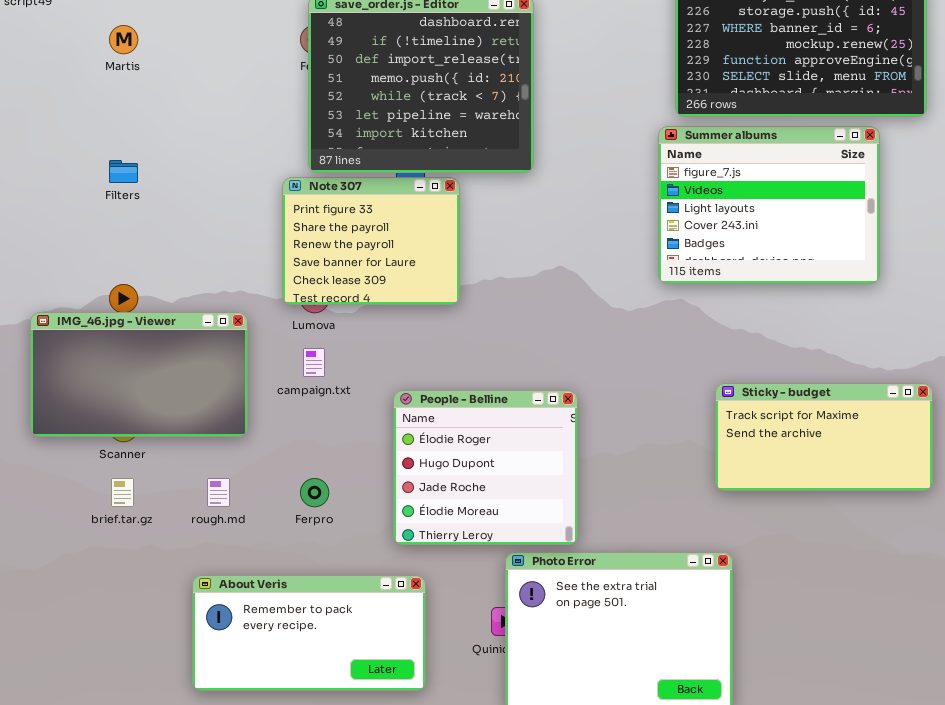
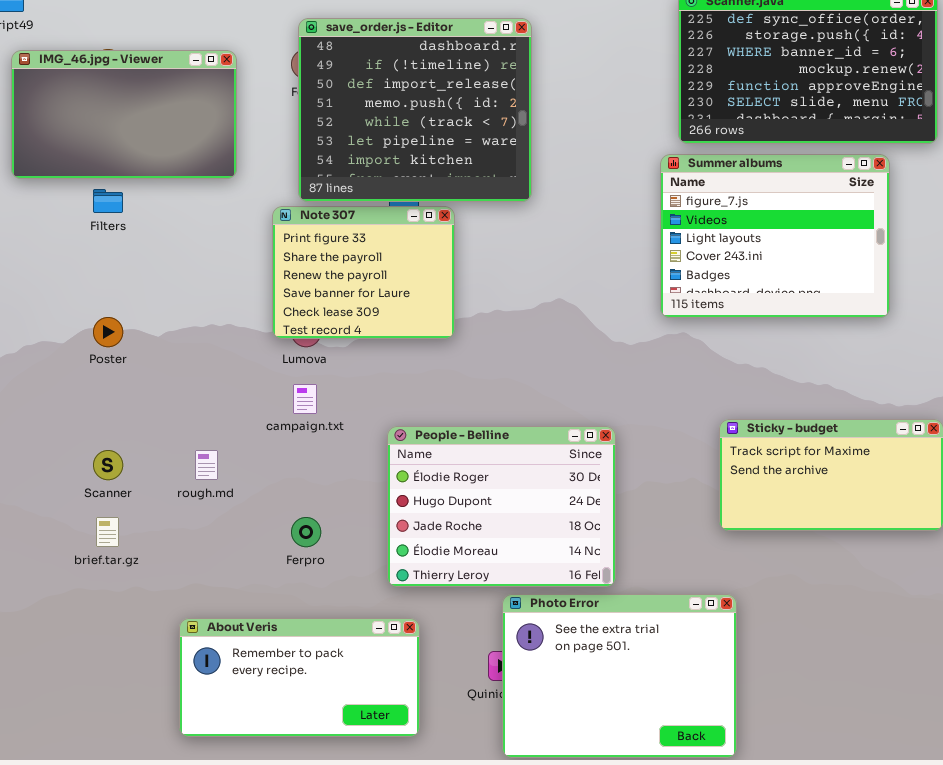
IMG_46.jpg - Viewer: [30,312,248,437] -> [11,50,237,179], moved
People - Belline: [393,390,578,545] -> [387,426,616,587], resized
rough.md: [207,478,230,507] -> [195,450,218,480], moved

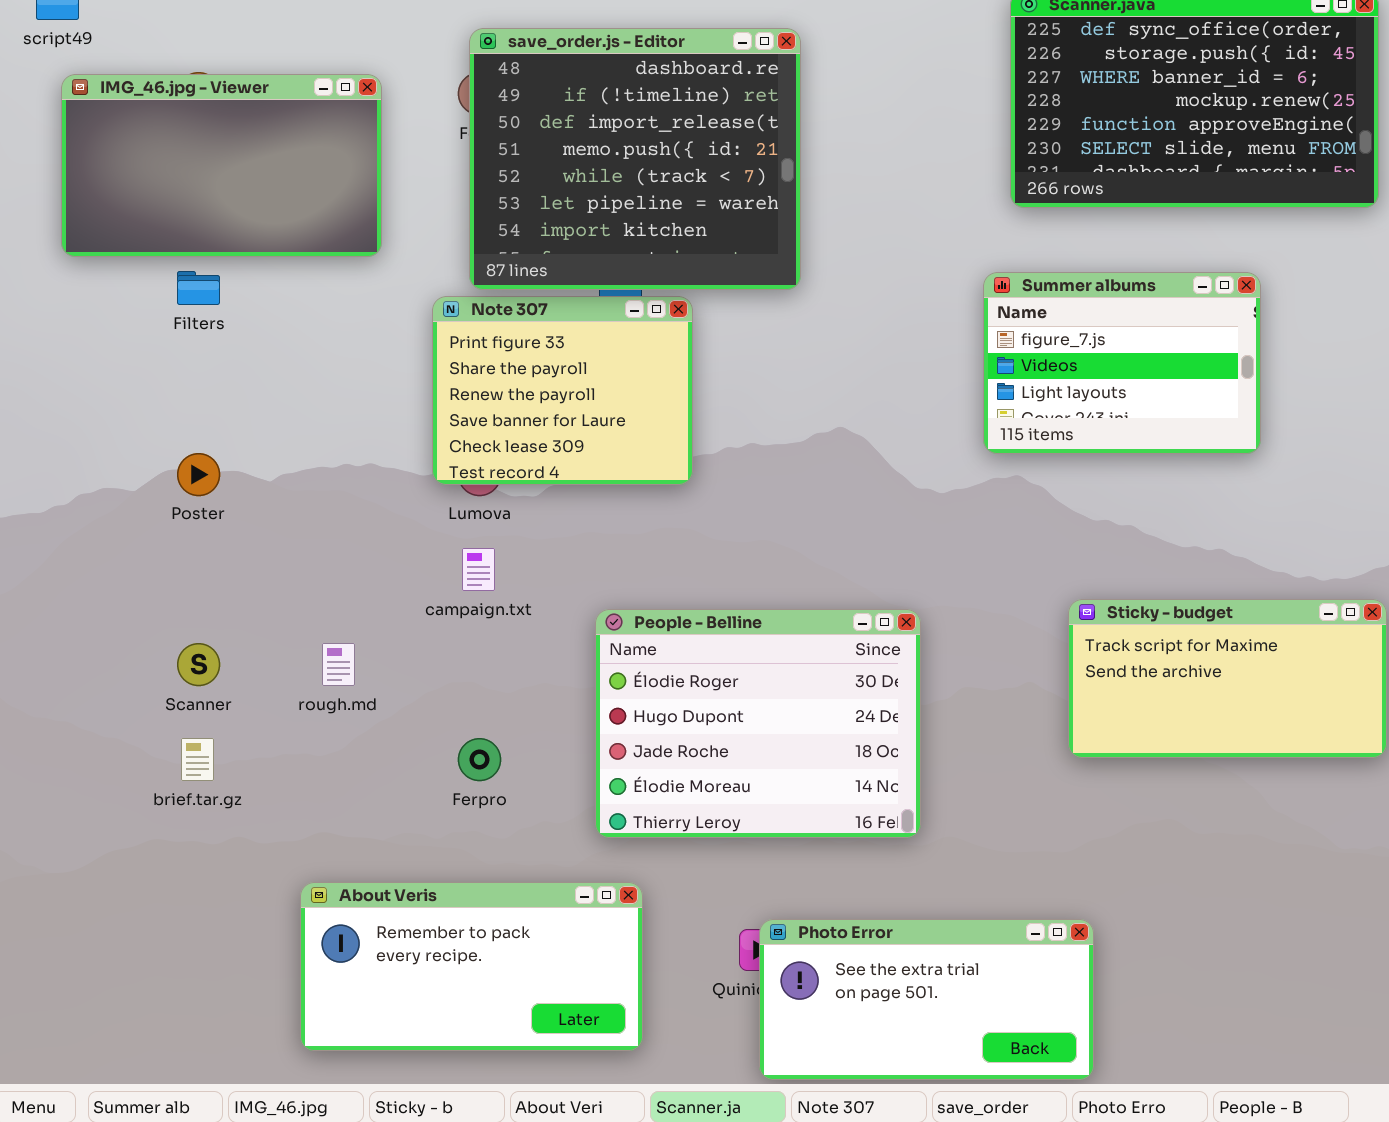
Summer albums: [660,154,890,318] -> [983,272,1261,454], resized
Photo Error: [502,594,737,758] -> [759,919,1094,1080], resized

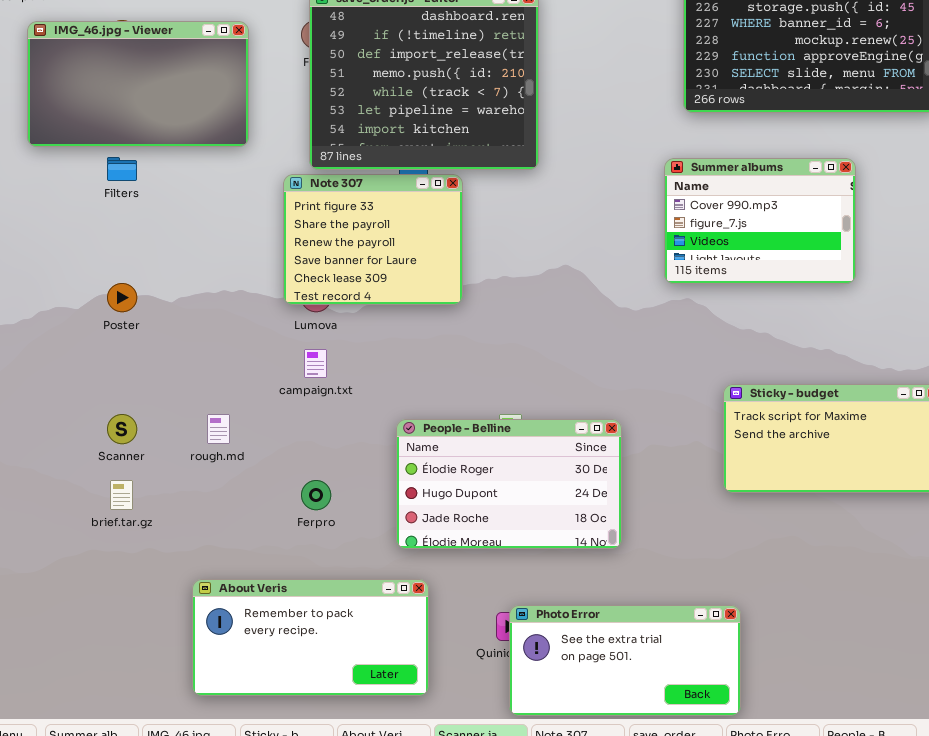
Summer albums: [983,272,1261,454] -> [664,158,856,284], scrolled up 1 row
People - Belline: [595,609,921,838] -> [396,419,622,549], resized

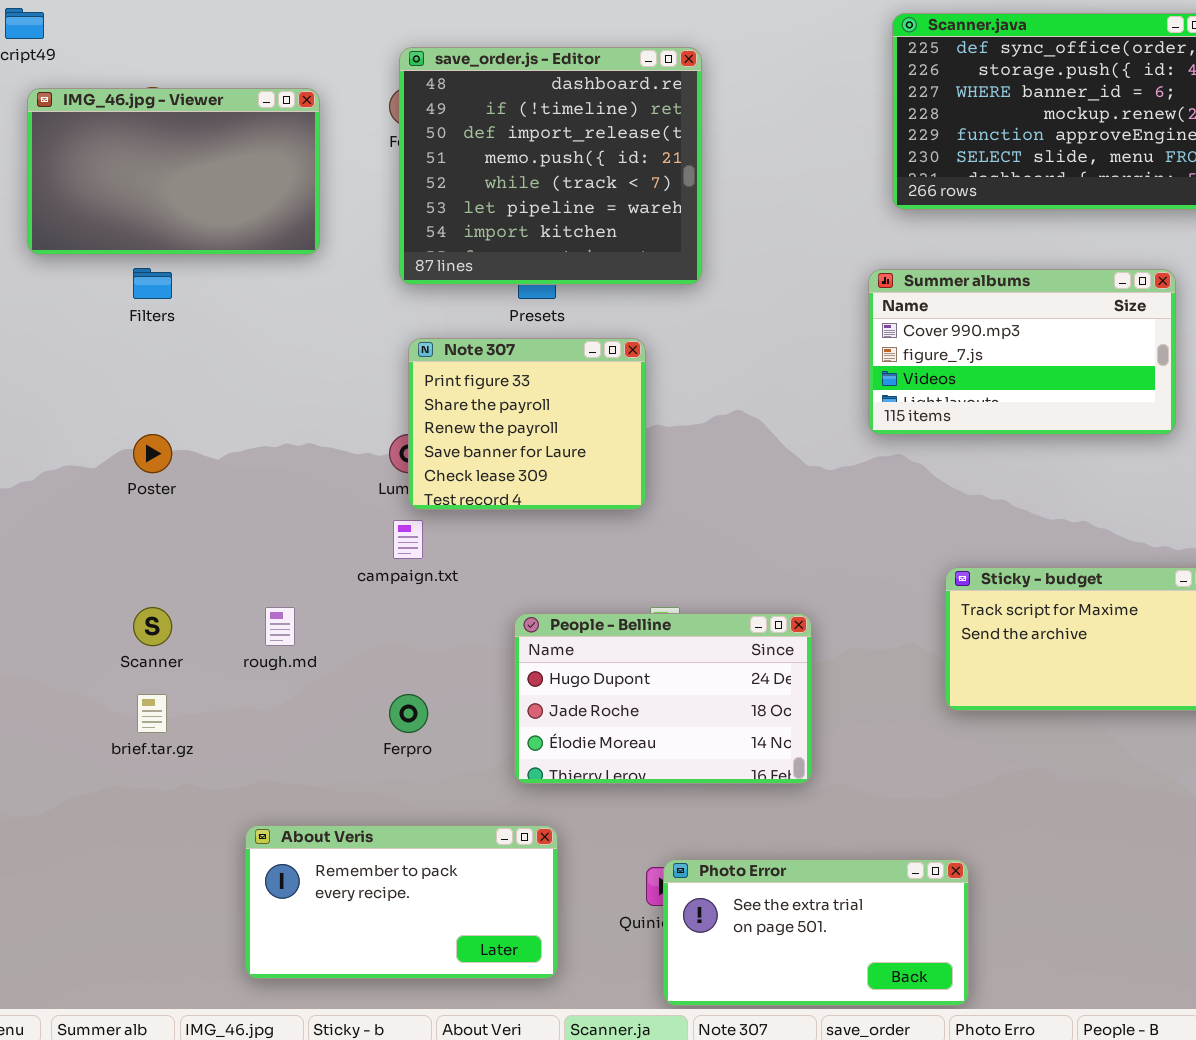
Summer albums: [664,158,856,284] -> [868,269,1176,435], resized
Note 307: [283,174,463,305] -> [408,338,646,510], moved
People - Belline: [396,419,622,549] -> [514,613,812,784], scrolled down 1 row

